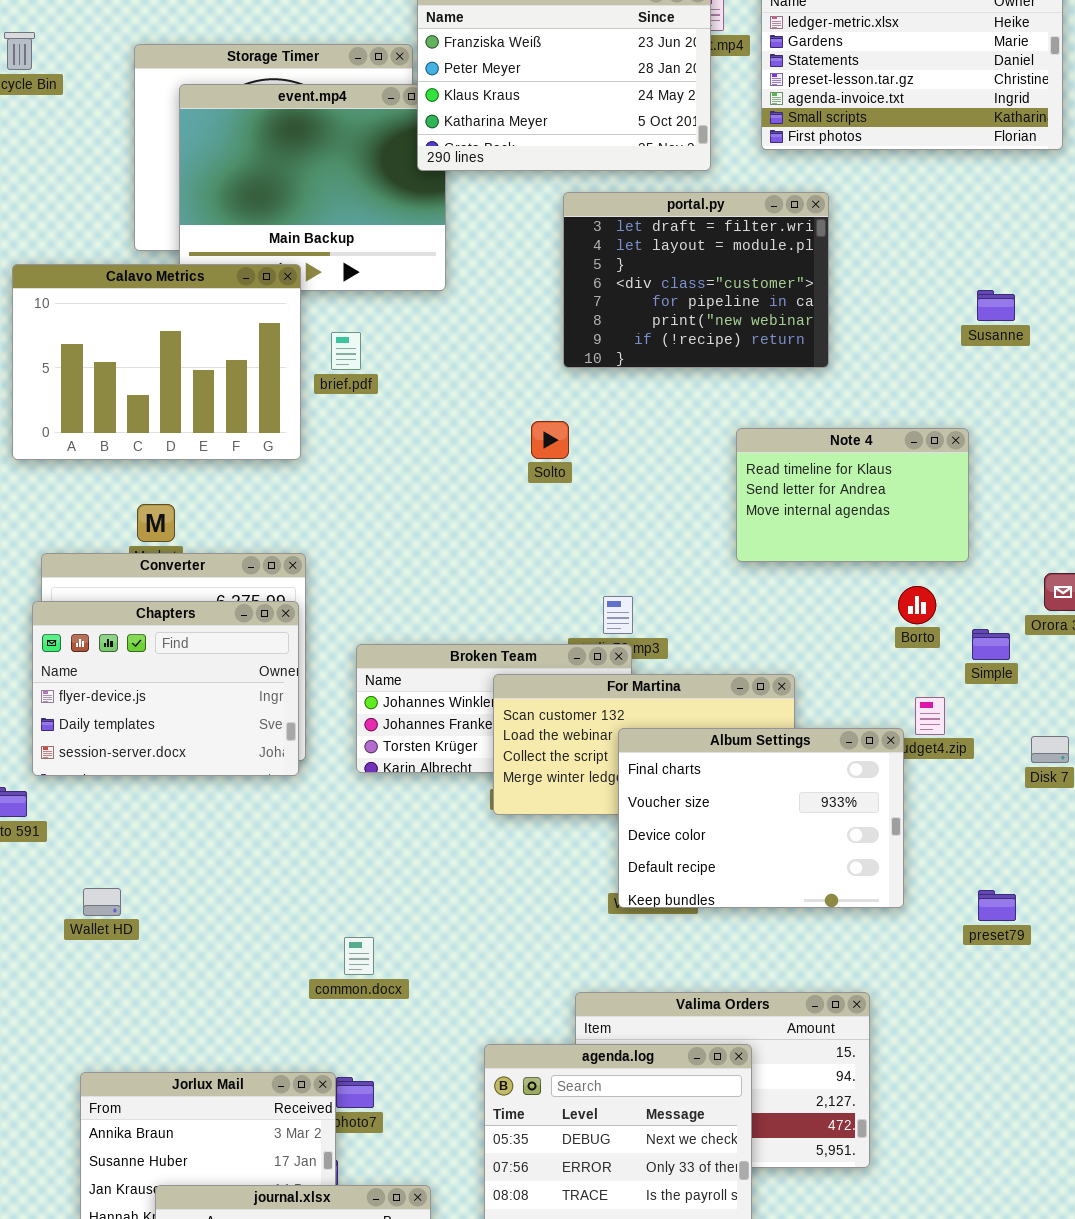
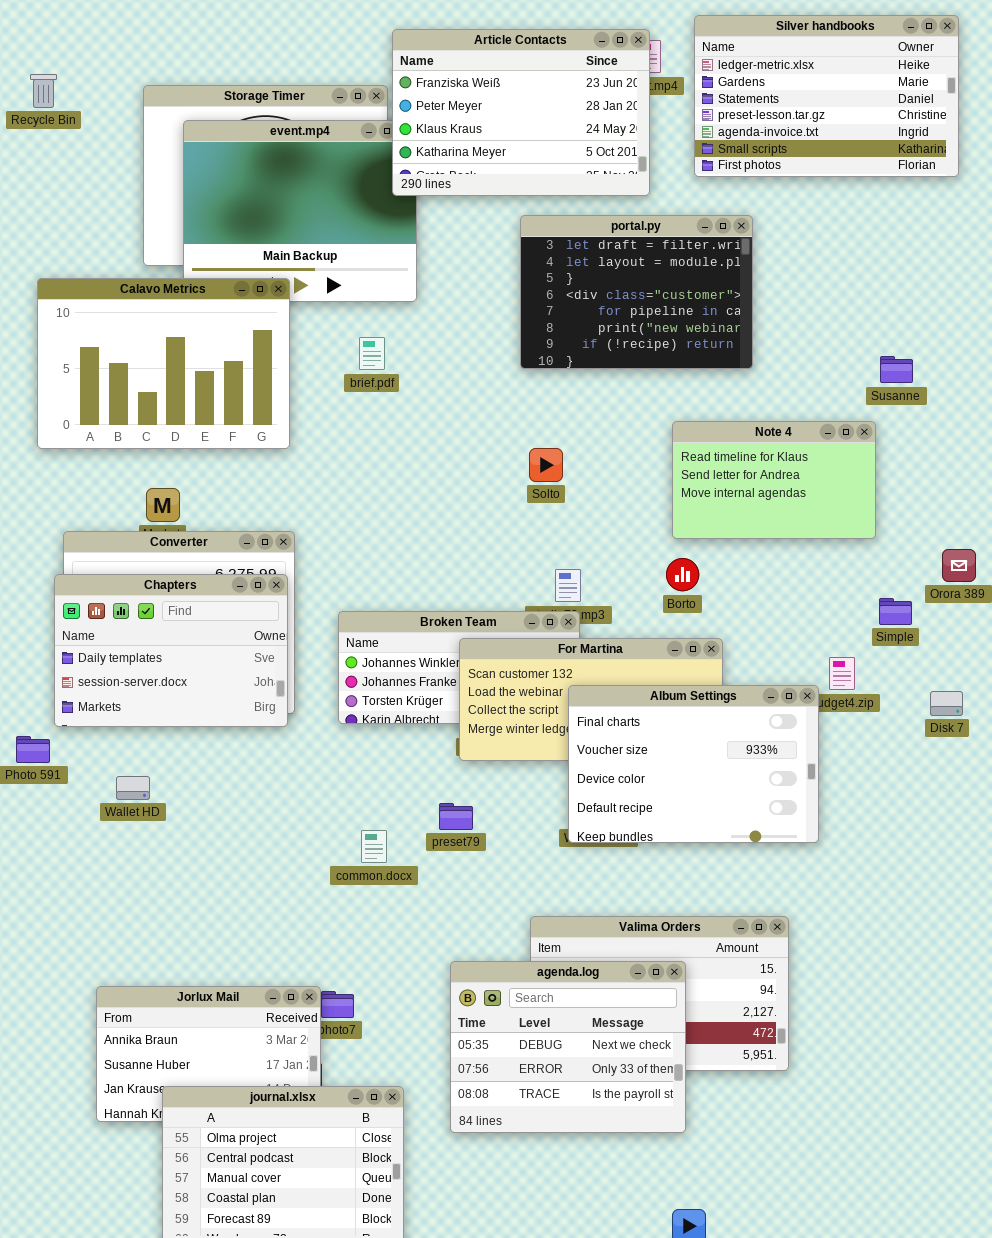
Susanne: [977,290,1015,321] -> [880,356,913,383], moved
brief.pdf: [331,332,361,370] -> [359,337,385,370], moved
Solto: [531,421,569,459] -> [529,448,563,482], moved
Borto: [898,586,936,624] -> [666,558,699,591], moved
Chapters: [32,601,299,776] -> [54,574,288,727], scrolled down 1 row
Wallet HD: [83,888,121,916] -> [116,776,150,800], moved
preset79: [978,890,1016,921] -> [439,803,473,830], moved
common.docx: [344,937,374,975] -> [361,830,387,863], moved

